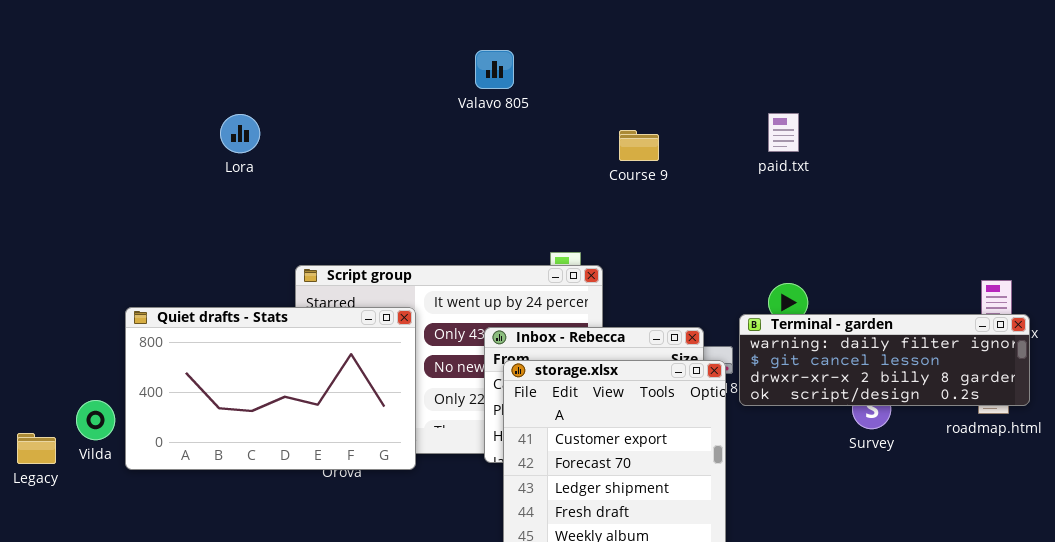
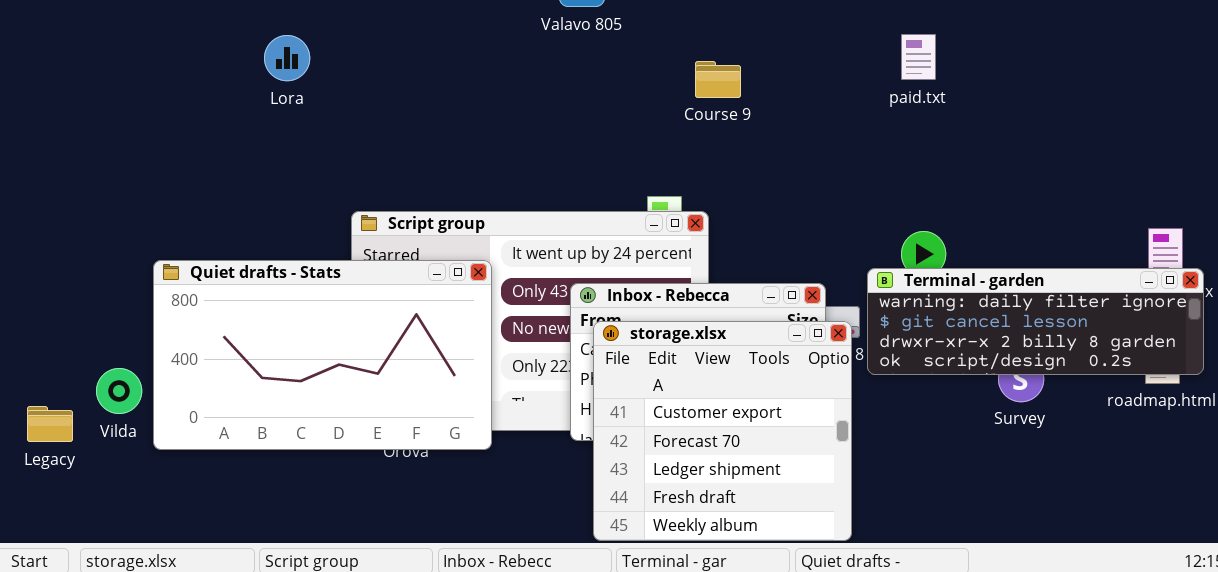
Course 9: [619,130,659,161] -> [695,61,741,98], moved

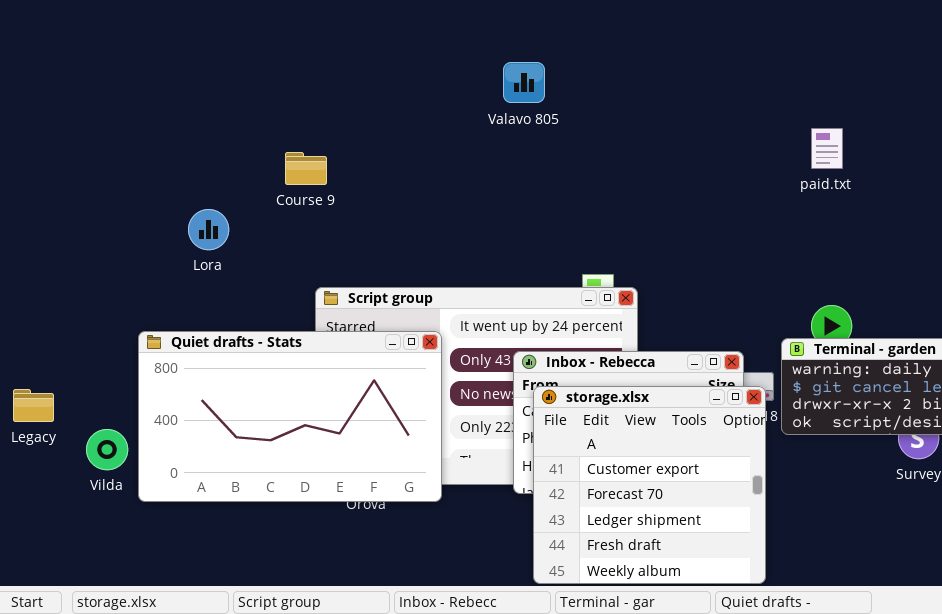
Lora: [264,35,310,81] -> [188,209,229,250], moved
Course 9: [695,61,741,98] -> [285,152,327,185], moved
Legacy: [27,406,73,442] -> [13,389,54,422], moved

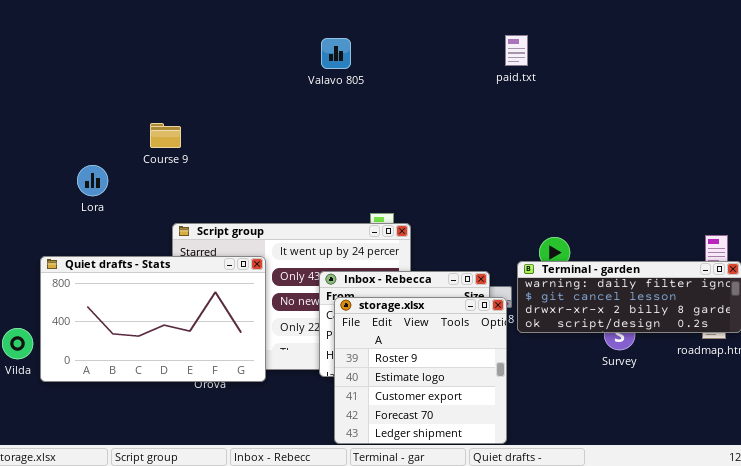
Valavo 805: [503,62,545,103] -> [321,38,351,69], moved
paid.txt: [811,128,843,169] -> [505,35,528,66], moved
storage.xlsx: [533,386,766,584] -> [334,297,507,444], scrolled up 2 rows

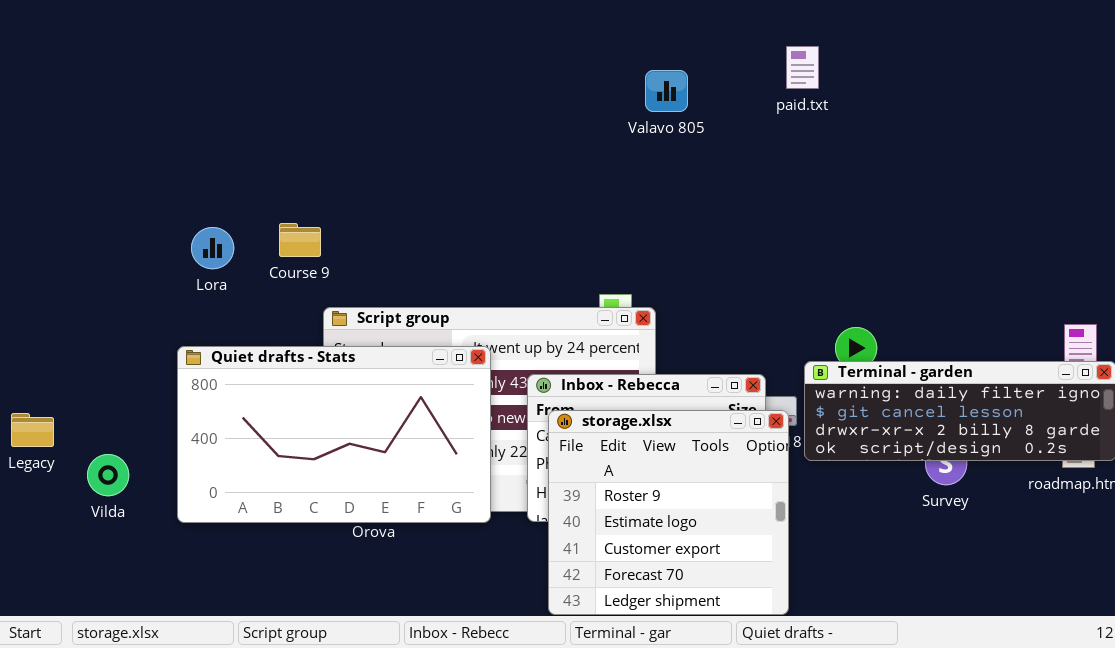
Valavo 805: [321,38,351,69] -> [645,70,688,112], moved
Course 9: [150,123,181,148] -> [279,223,321,257], moved
Quiet drafts - Stats: [40,256,266,382] -> [177,346,491,523], moved

